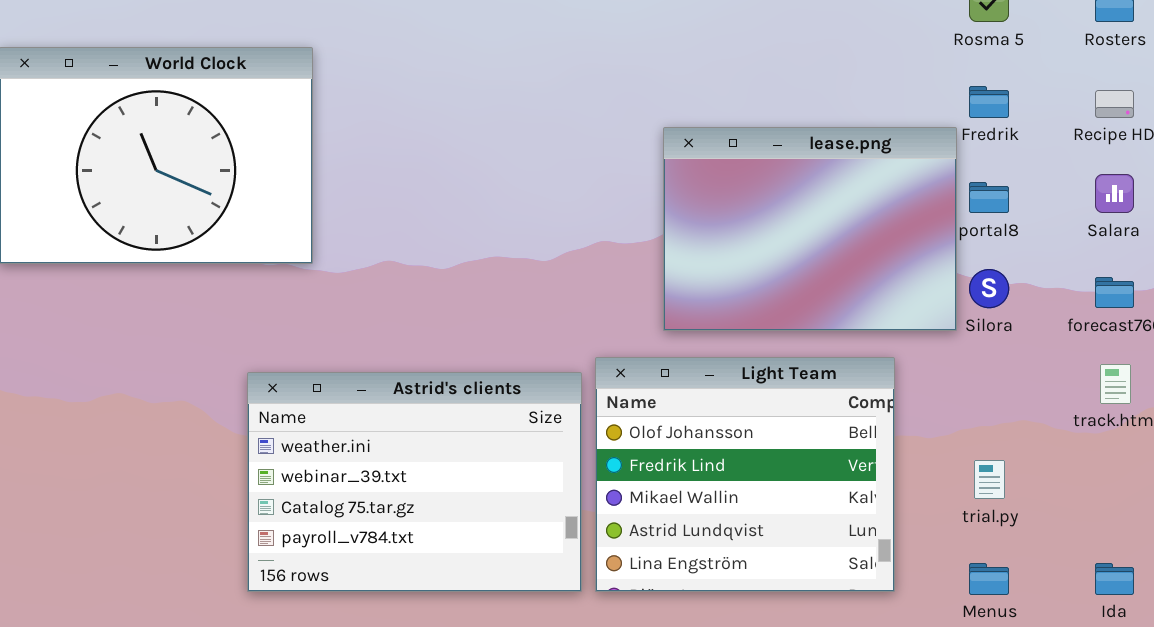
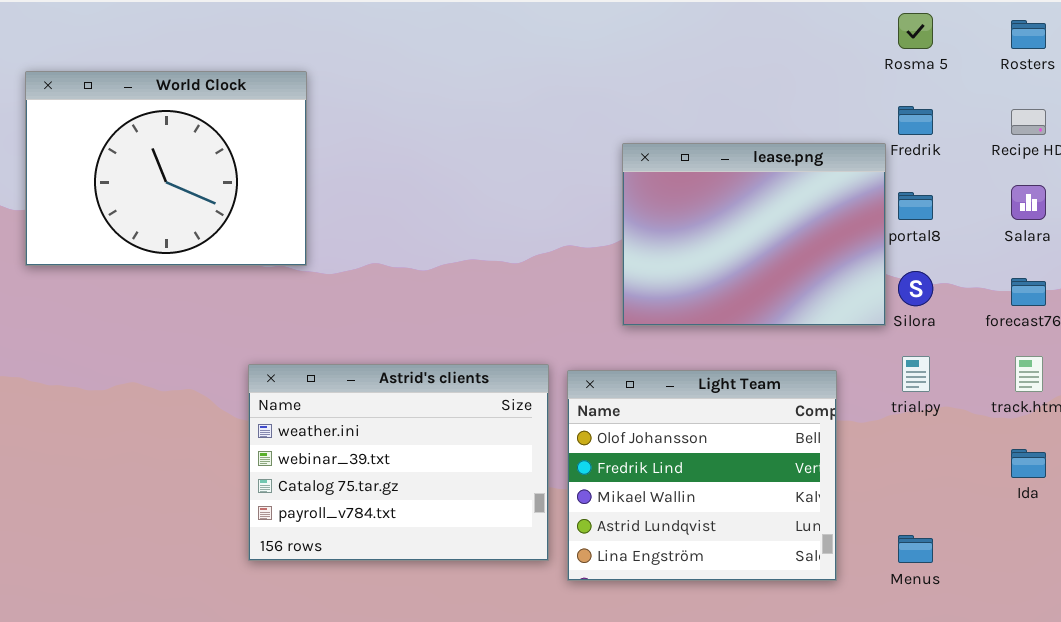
Light Team: [595,357,895,592] -> [567,370,837,581], moved
trial.py: [974,460,1005,499] -> [902,356,930,392], moved
Ida: [1095,563,1134,595] -> [1011,449,1046,478], moved

